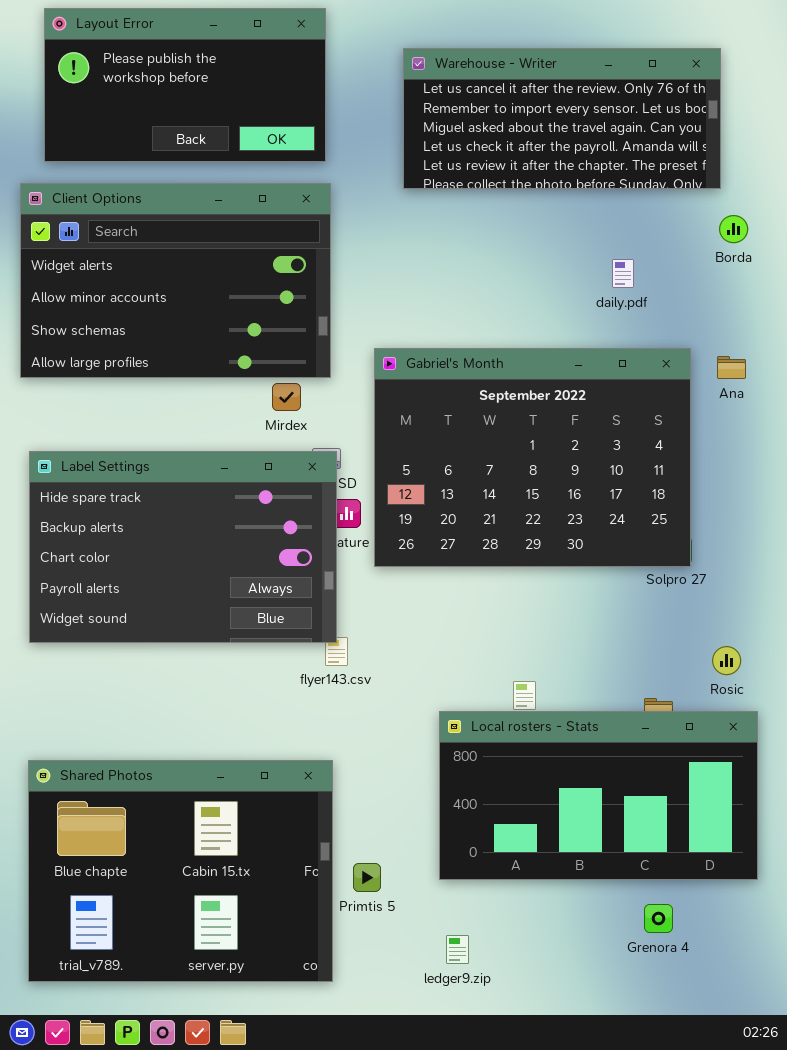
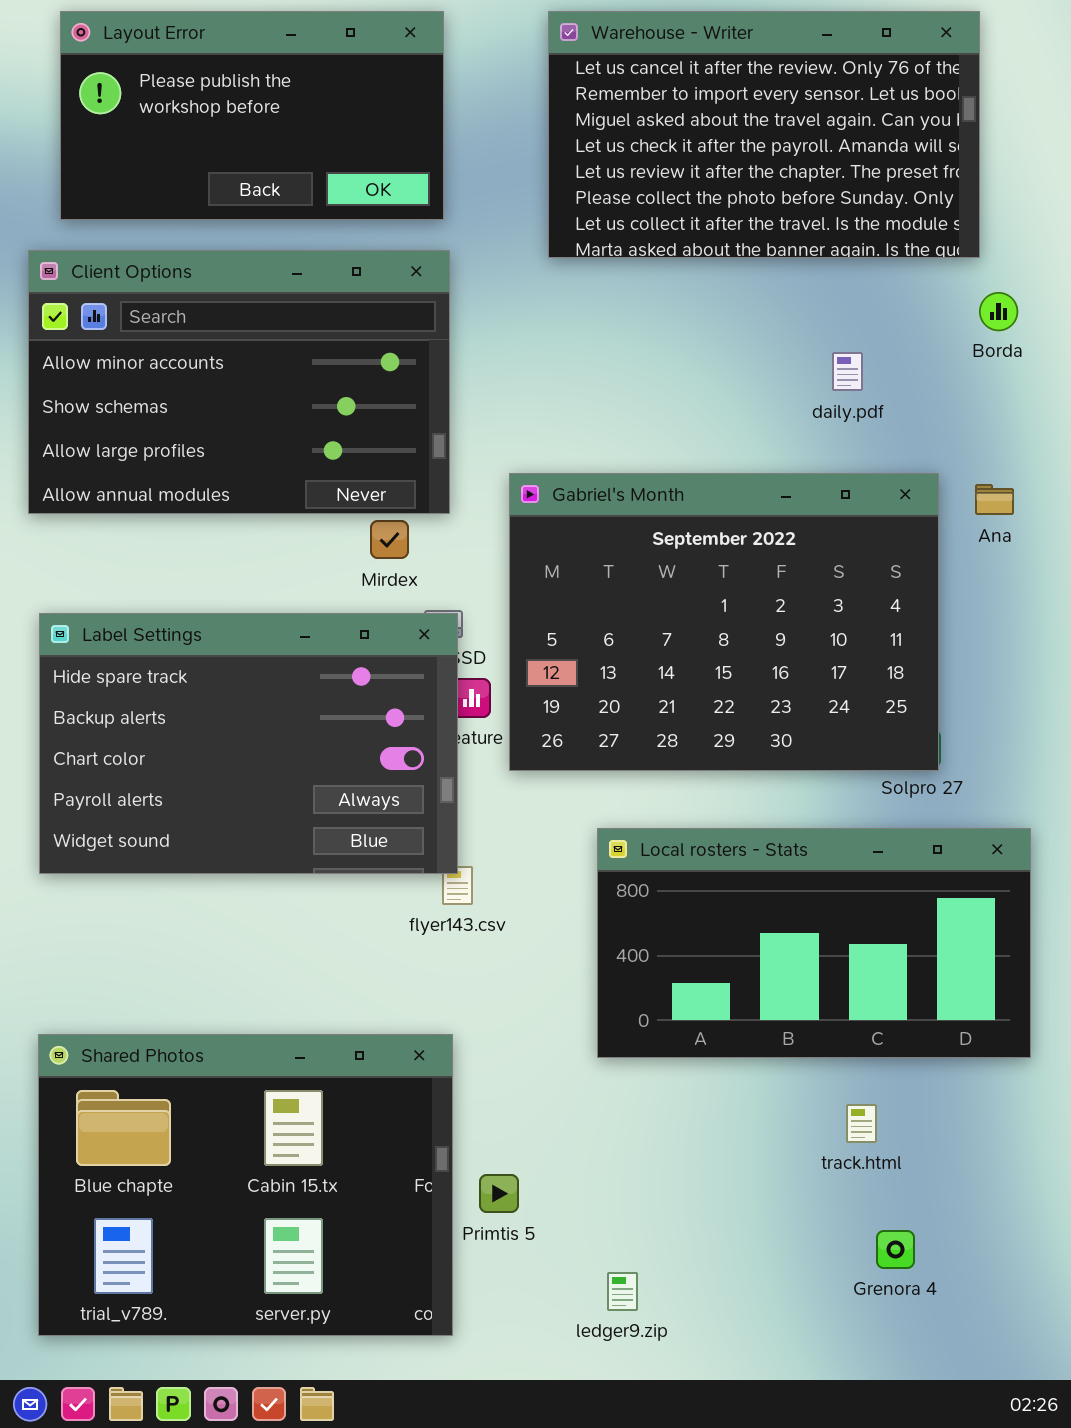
Warehouse - Writer: [403,48,721,189] -> [548,11,980,258], resized
Client Options: [20,183,331,378] -> [28,250,450,514], scrolled down 1 row
Local rosters - Stats: [439,711,758,880] -> [597,828,1031,1058], moved

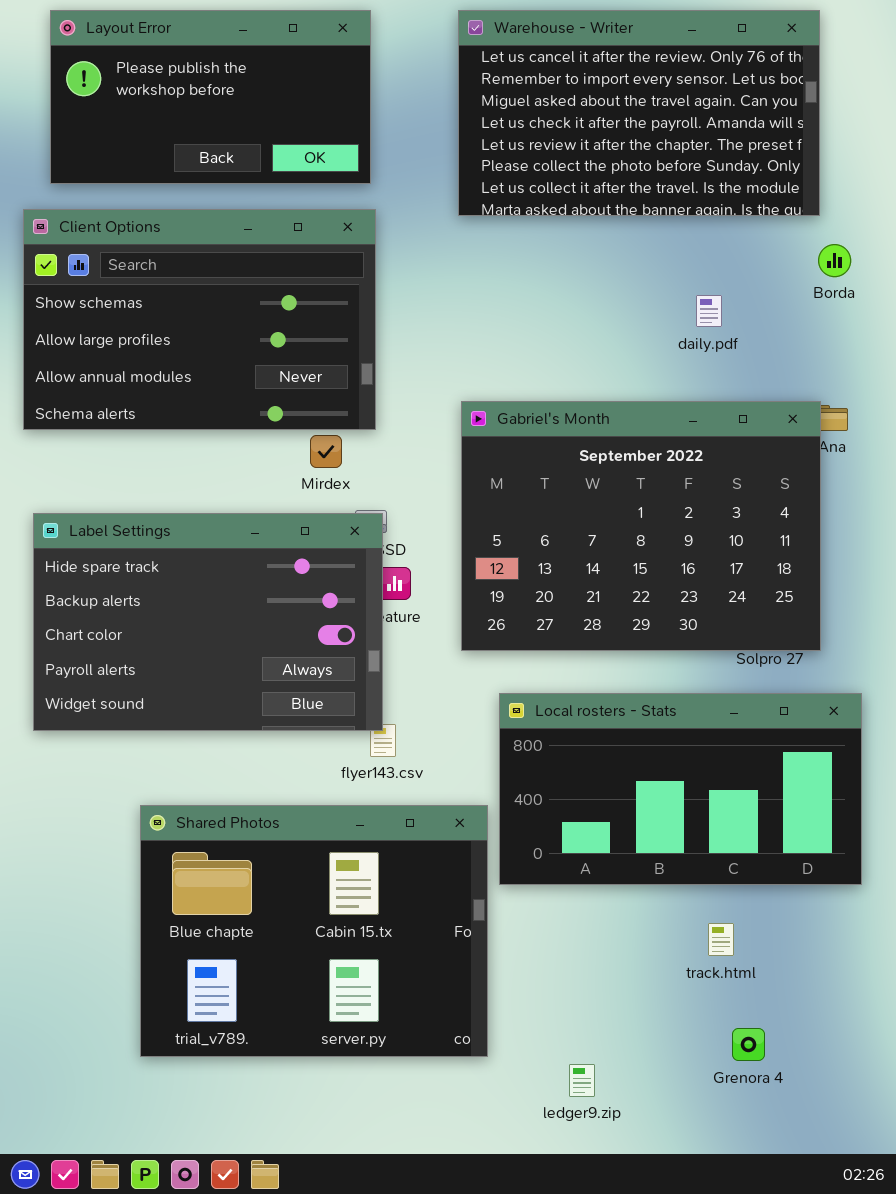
Client Options: [28,250,450,514] -> [23,209,376,430], scrolled down 1 row
Gabriel's Month: [509,473,939,771] -> [461,401,821,651], moved
Shared Photos: [38,1034,453,1336] -> [140,805,488,1057], moved
ledger9.zip: [607,1272,638,1311] -> [569,1064,595,1097], moved

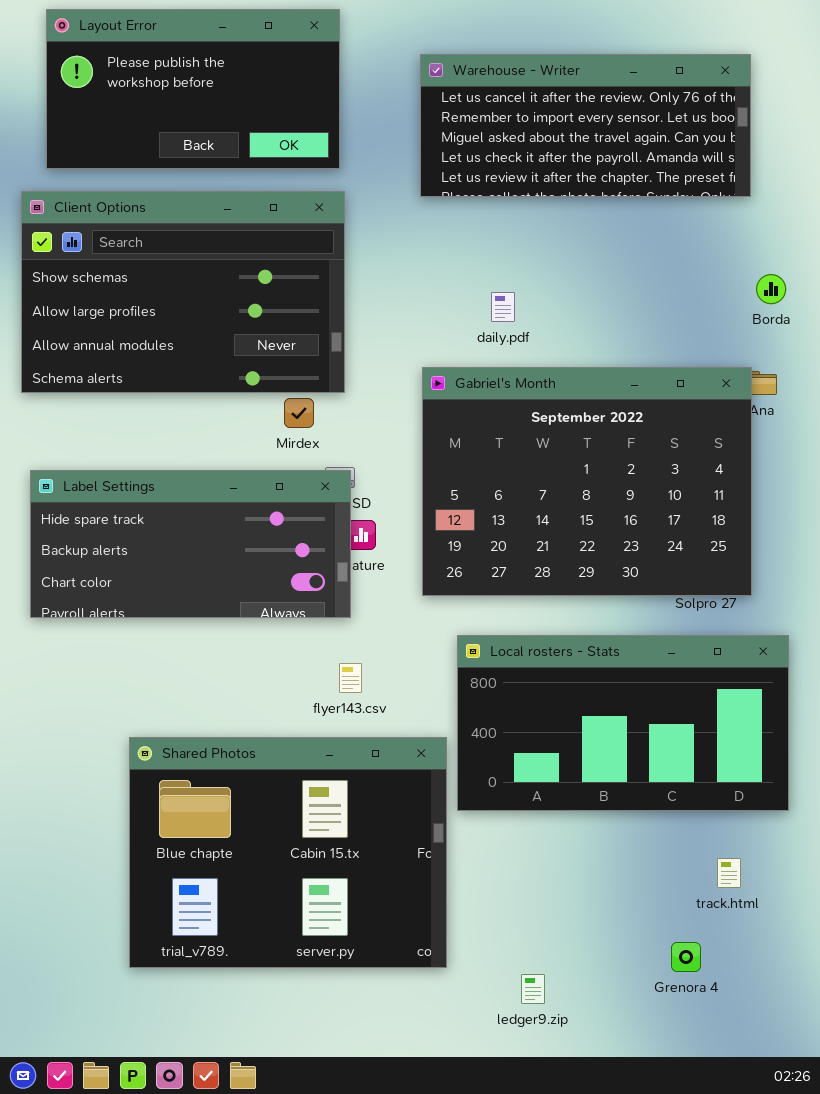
Warehouse - Writer: [458,10,820,216] -> [420,54,751,197], resized
Borda: [818,244,851,277] -> [756,274,786,304], moved
daily.pdf: [696,295,722,327] -> [491,292,515,322], moved
Label Settings: [33,513,383,731] -> [30,470,351,618], resized
track.html: [708,923,734,956] -> [717,858,741,888], moved

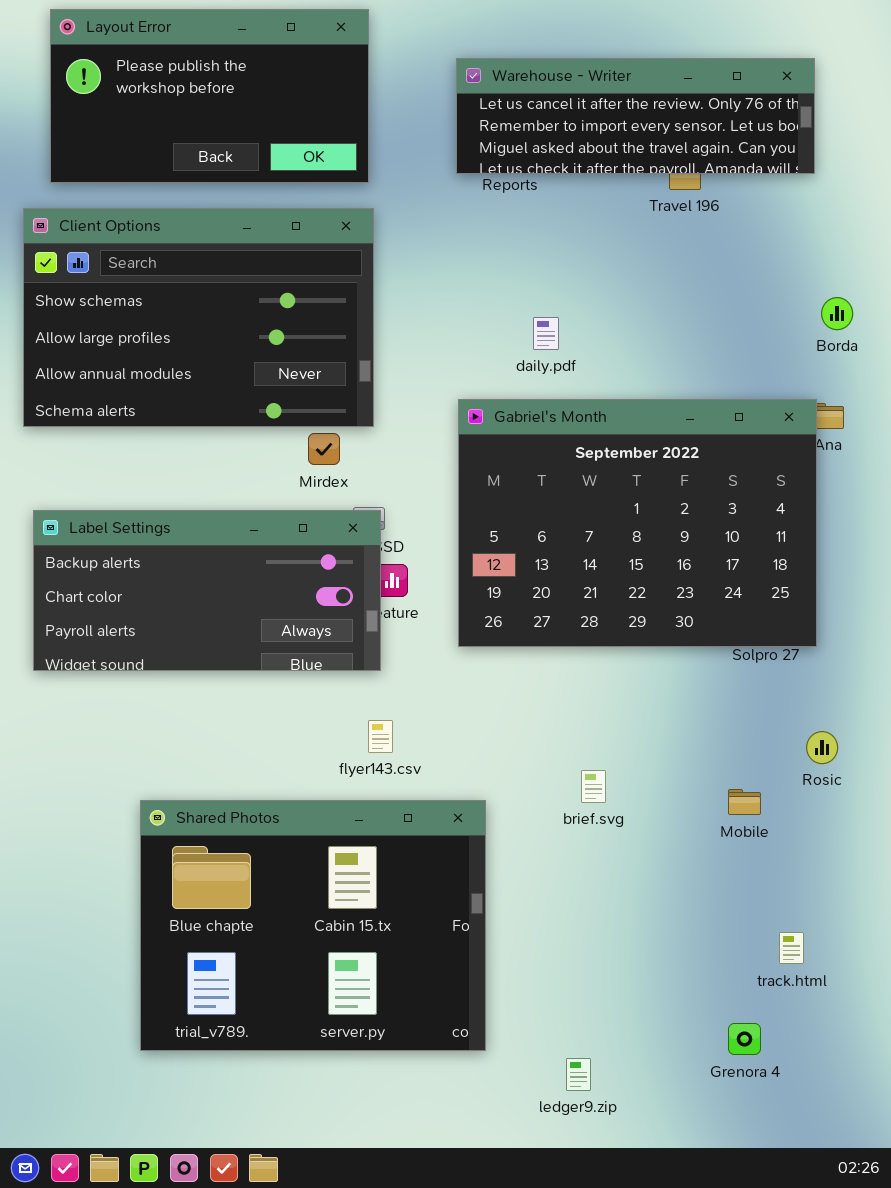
Warehouse - Writer: [420,54,751,197] -> [456,58,815,174], resized
Label Settings: [30,470,351,618] -> [33,510,381,671], scrolled down 1 row
Local rosters - Stats: [457,635,789,811] -> none, closed

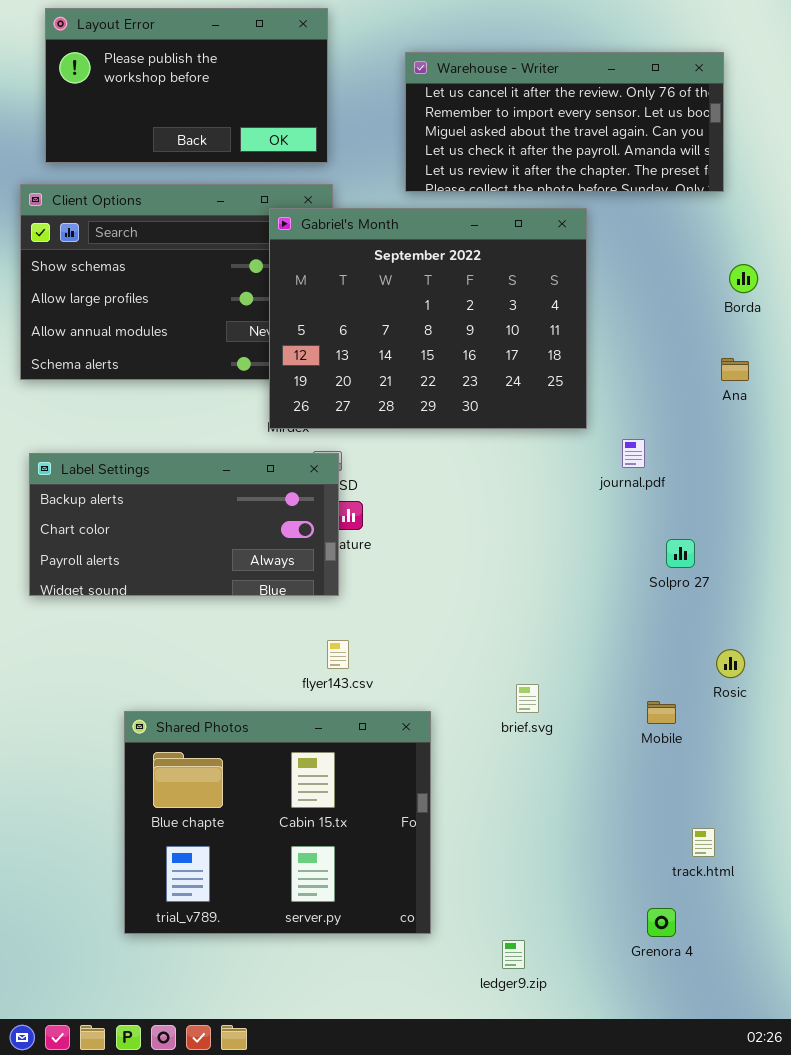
Warehouse - Writer: [456,58,815,174] -> [405,52,724,192], resized
Gabriel's Month: [458,399,817,647] -> [269,208,587,429], moved

